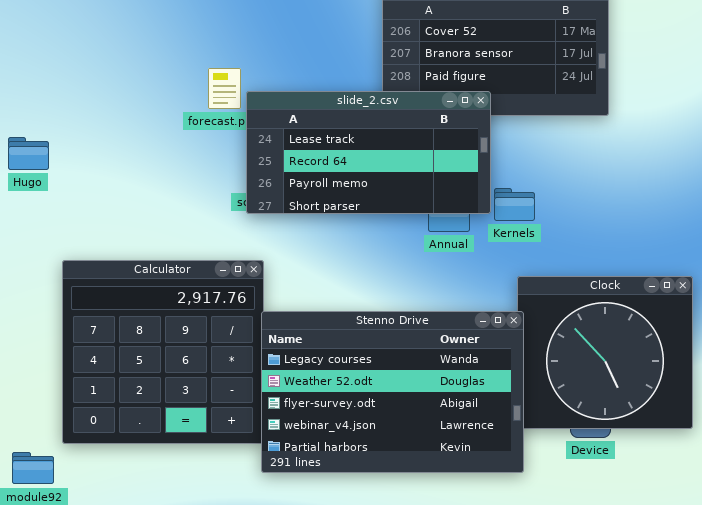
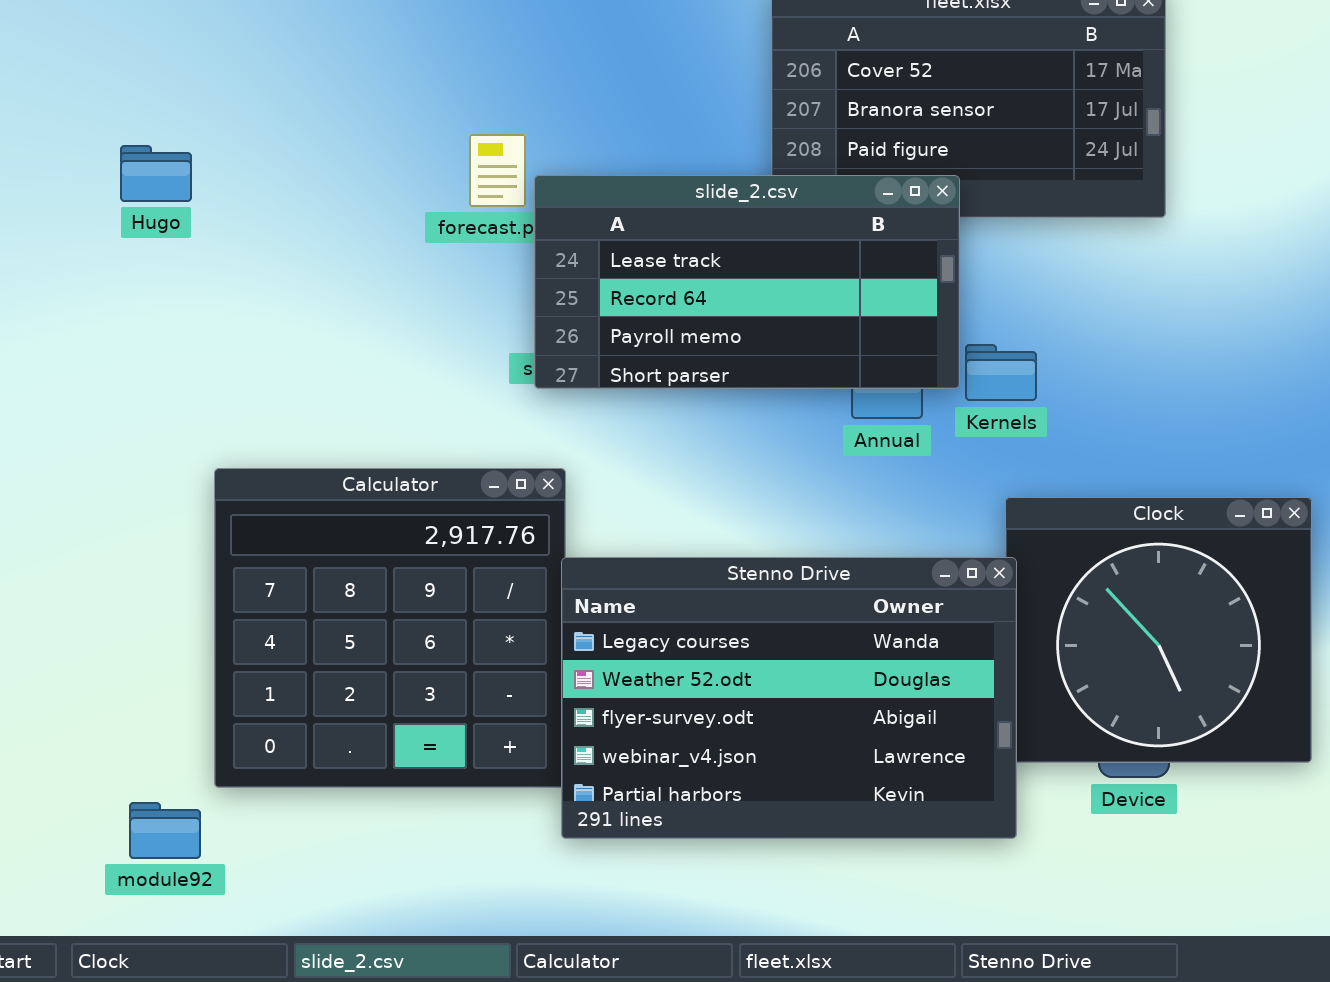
Hugo: [8,137,49,170] -> [120,145,192,202], moved

